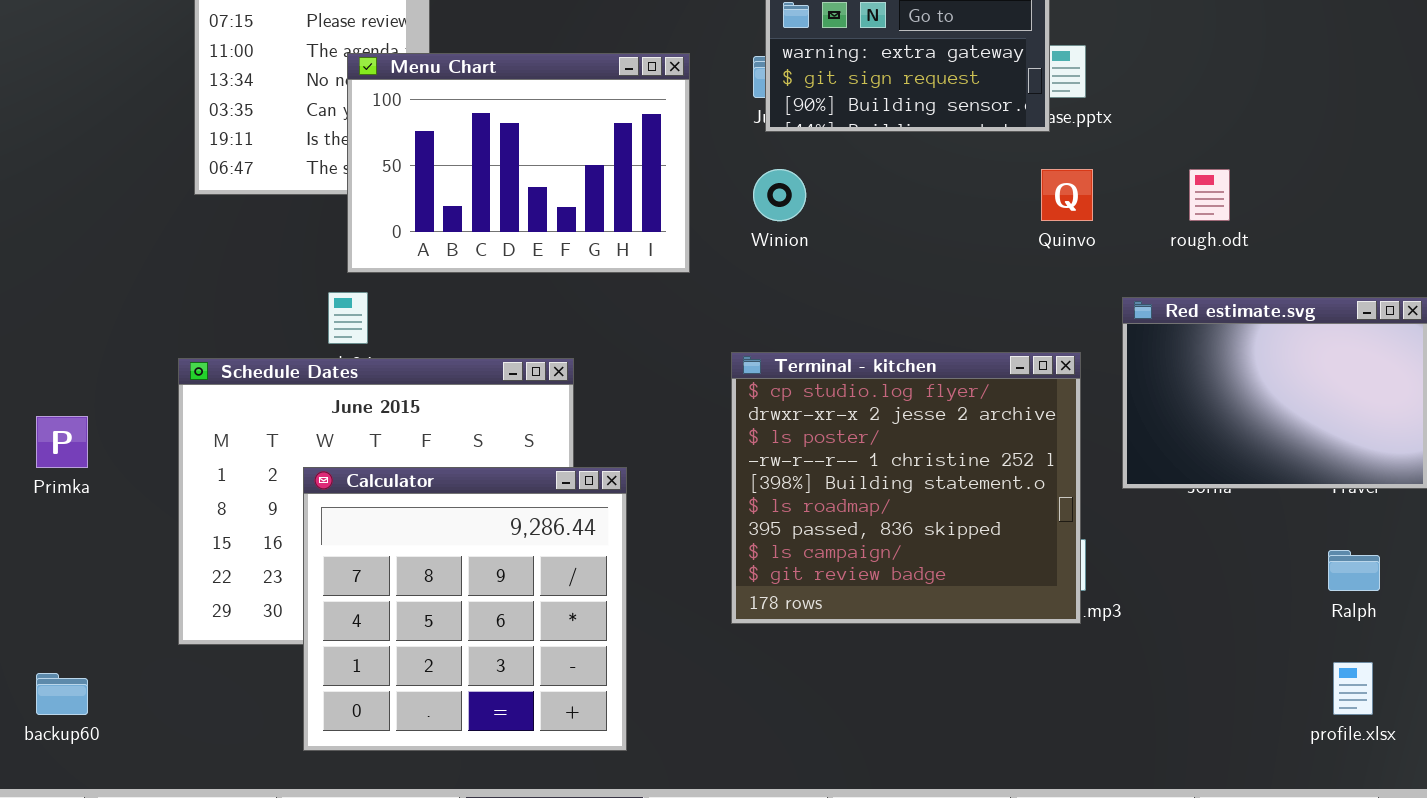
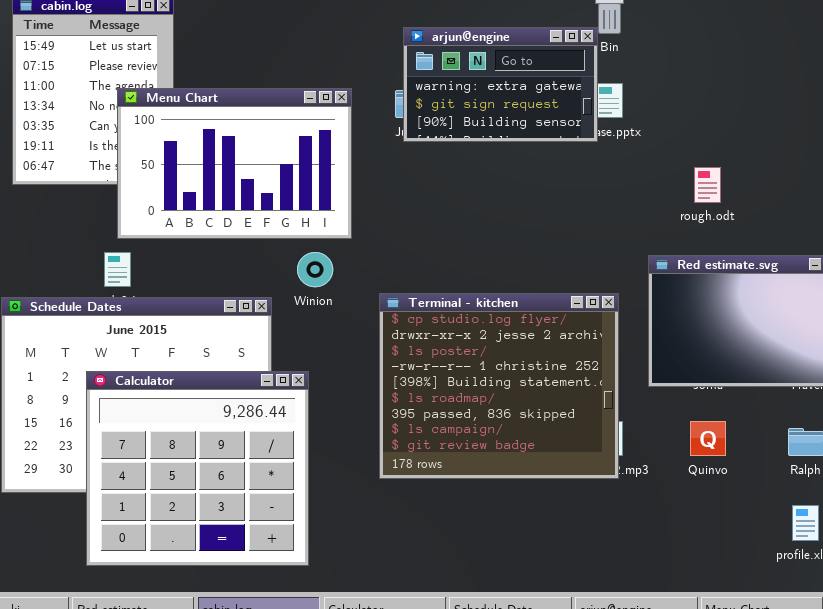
Winion: [753,169,806,221] -> [297,252,333,287], moved
Quinvo: [1041,169,1093,221] -> [690,421,726,456], moved

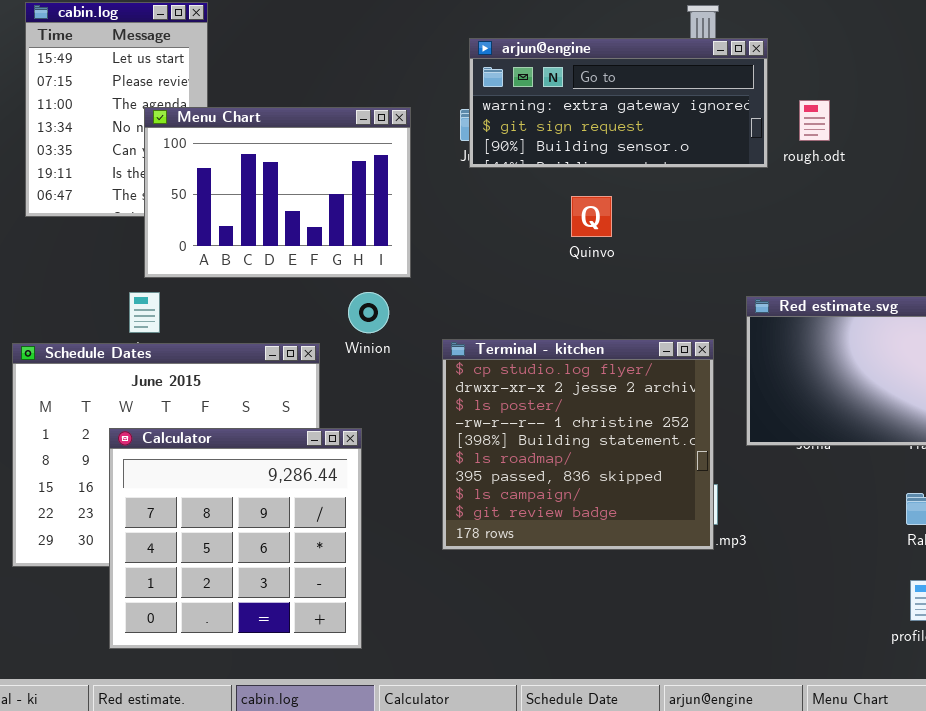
arjun@engine: [403,27,598,142] -> [469,38,768,168], resized
rough.odt: [694,167,721,203] -> [799,100,830,141], moved
Quinvo: [690,421,726,456] -> [571,196,612,237], moved

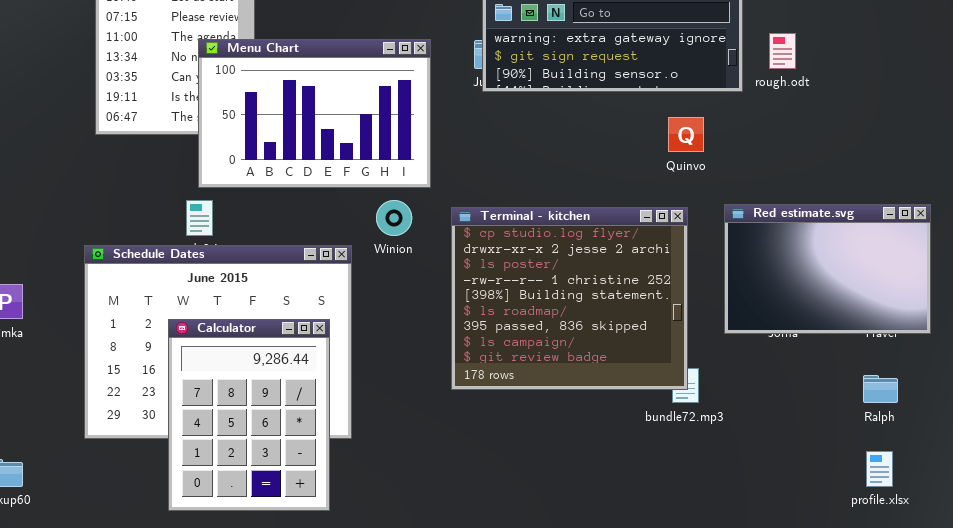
Quinvo: [571,196,612,237] -> [668,117,704,152], moved
Terminal - kitchen: [442,339,714,550] -> [451,207,688,390], moved
Calculator: [109,428,362,649] -> [168,319,330,511], resized

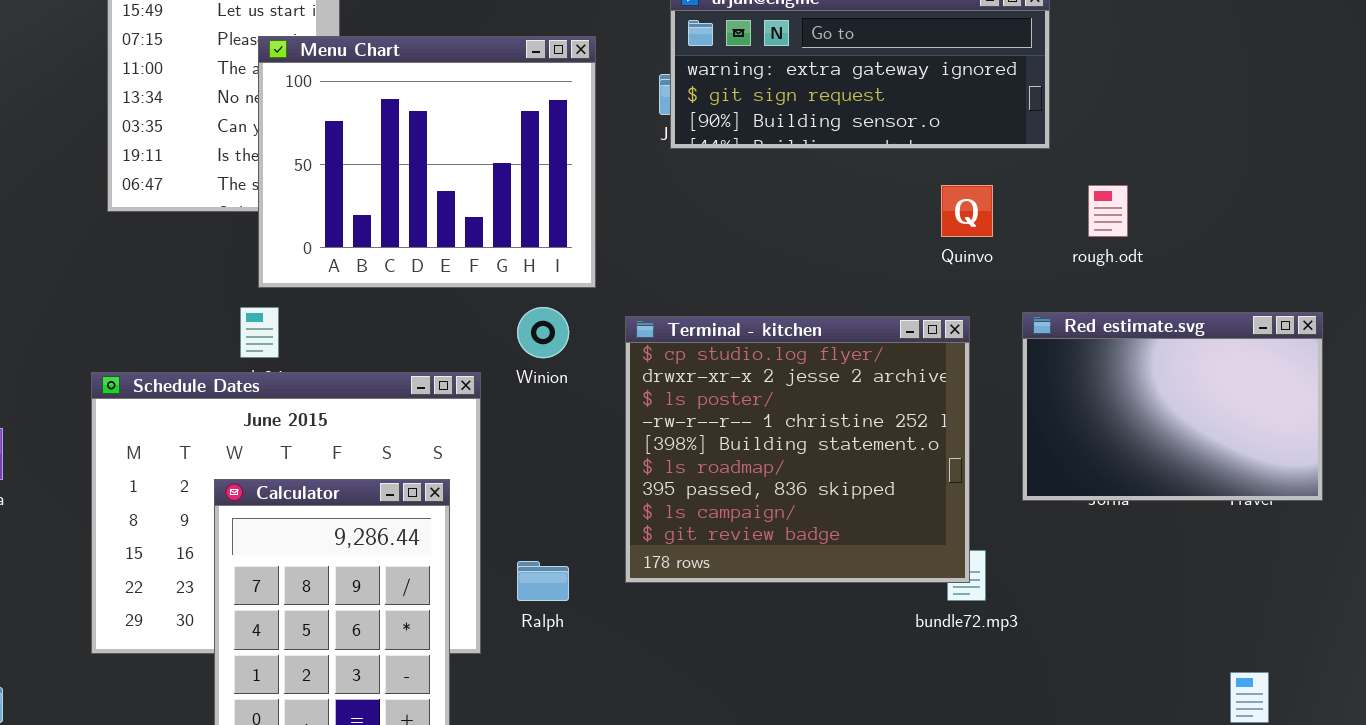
rough.odt: [769,33,796,69] -> [1088,185,1128,237], moved
Menu Chart: [198,39,431,188] -> [258,36,596,288], resized
Ralph: [863,375,898,403] -> [517,561,569,601], moved

